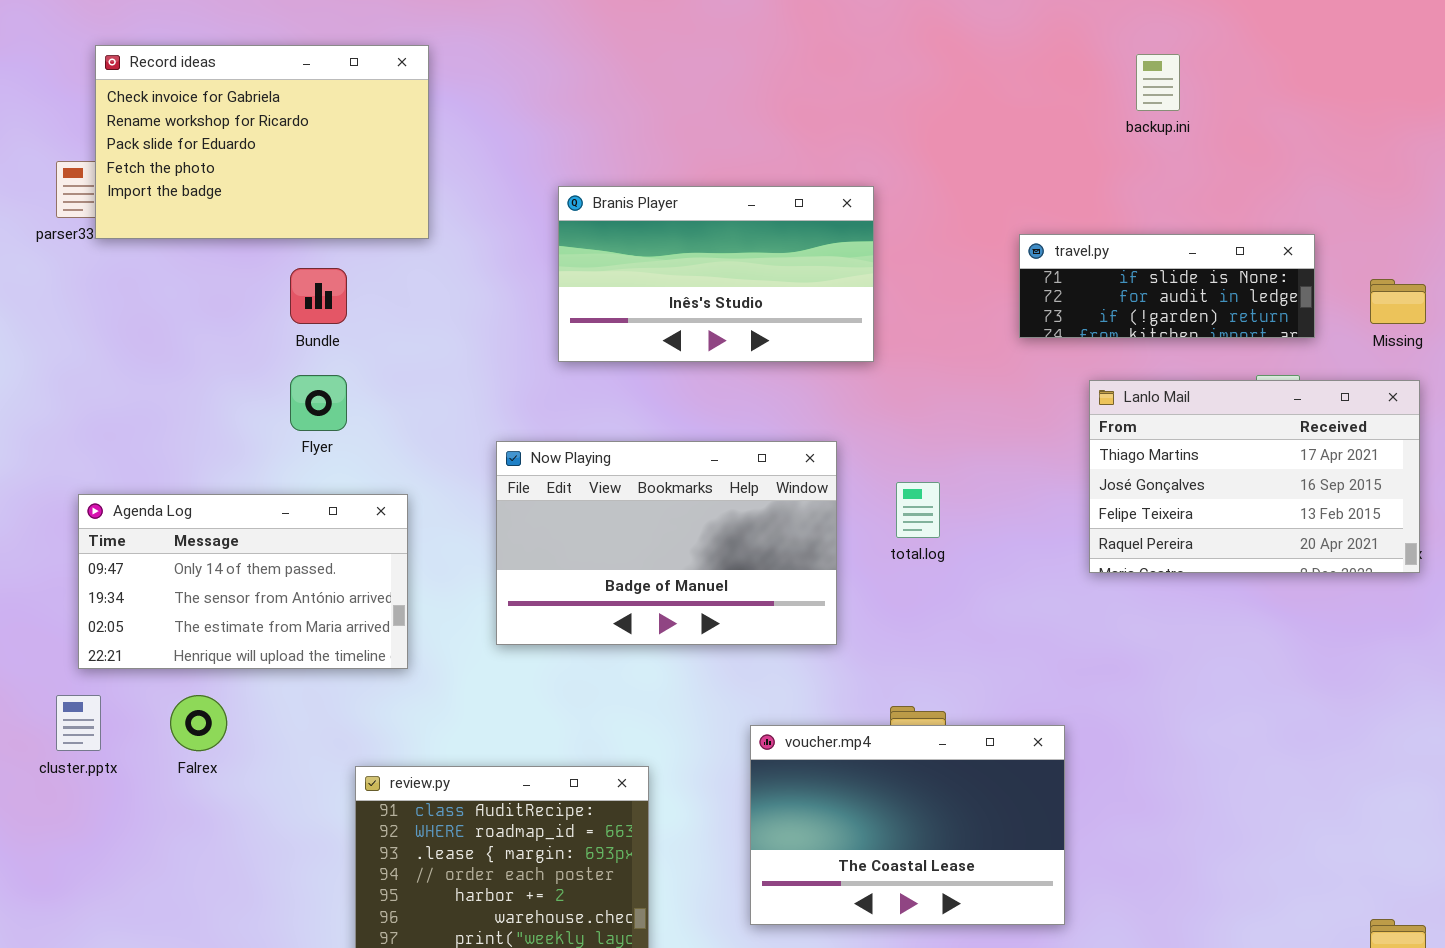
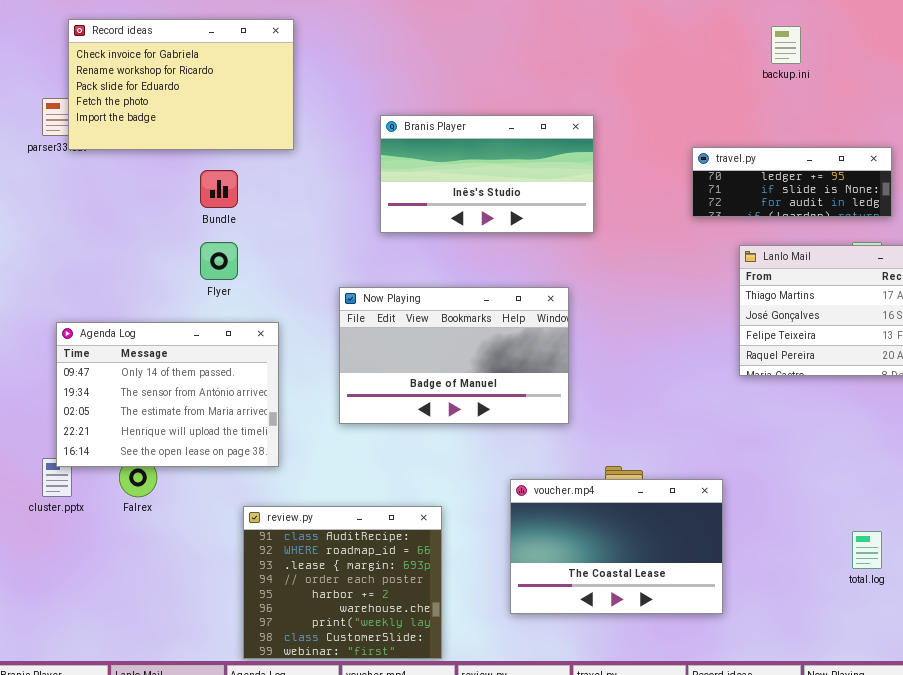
travel.py: [1019,234,1315,338] -> [692,147,892,217], scrolled up 1 row
total.log: [896,482,940,538] -> [852,531,882,569], moved
Agenda Log: [78,494,408,669] -> [56,322,279,467], resized

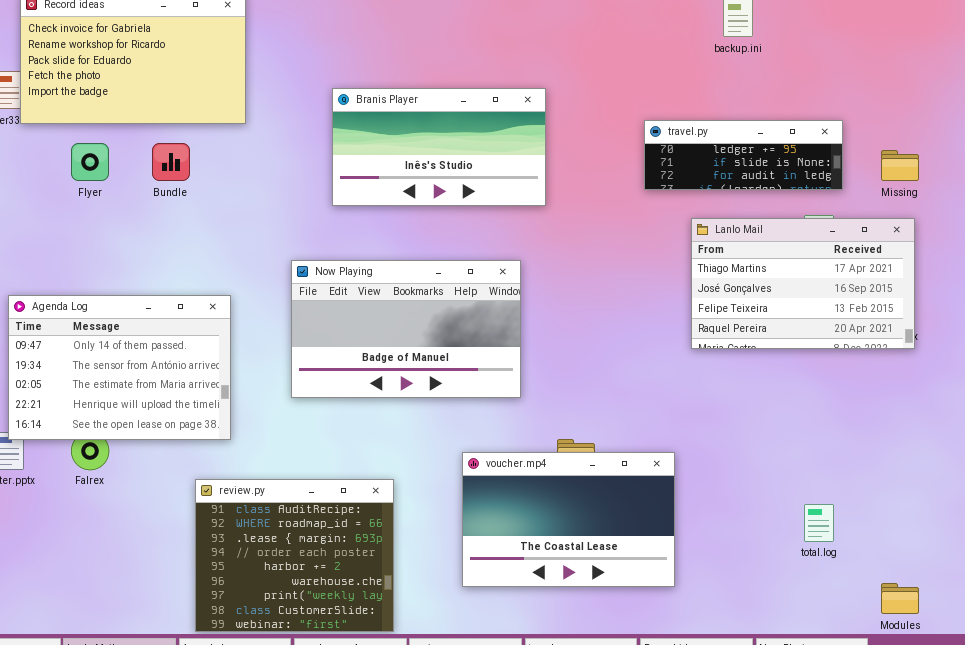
Flyer: [200,242,238,280] -> [71,143,109,181], moved

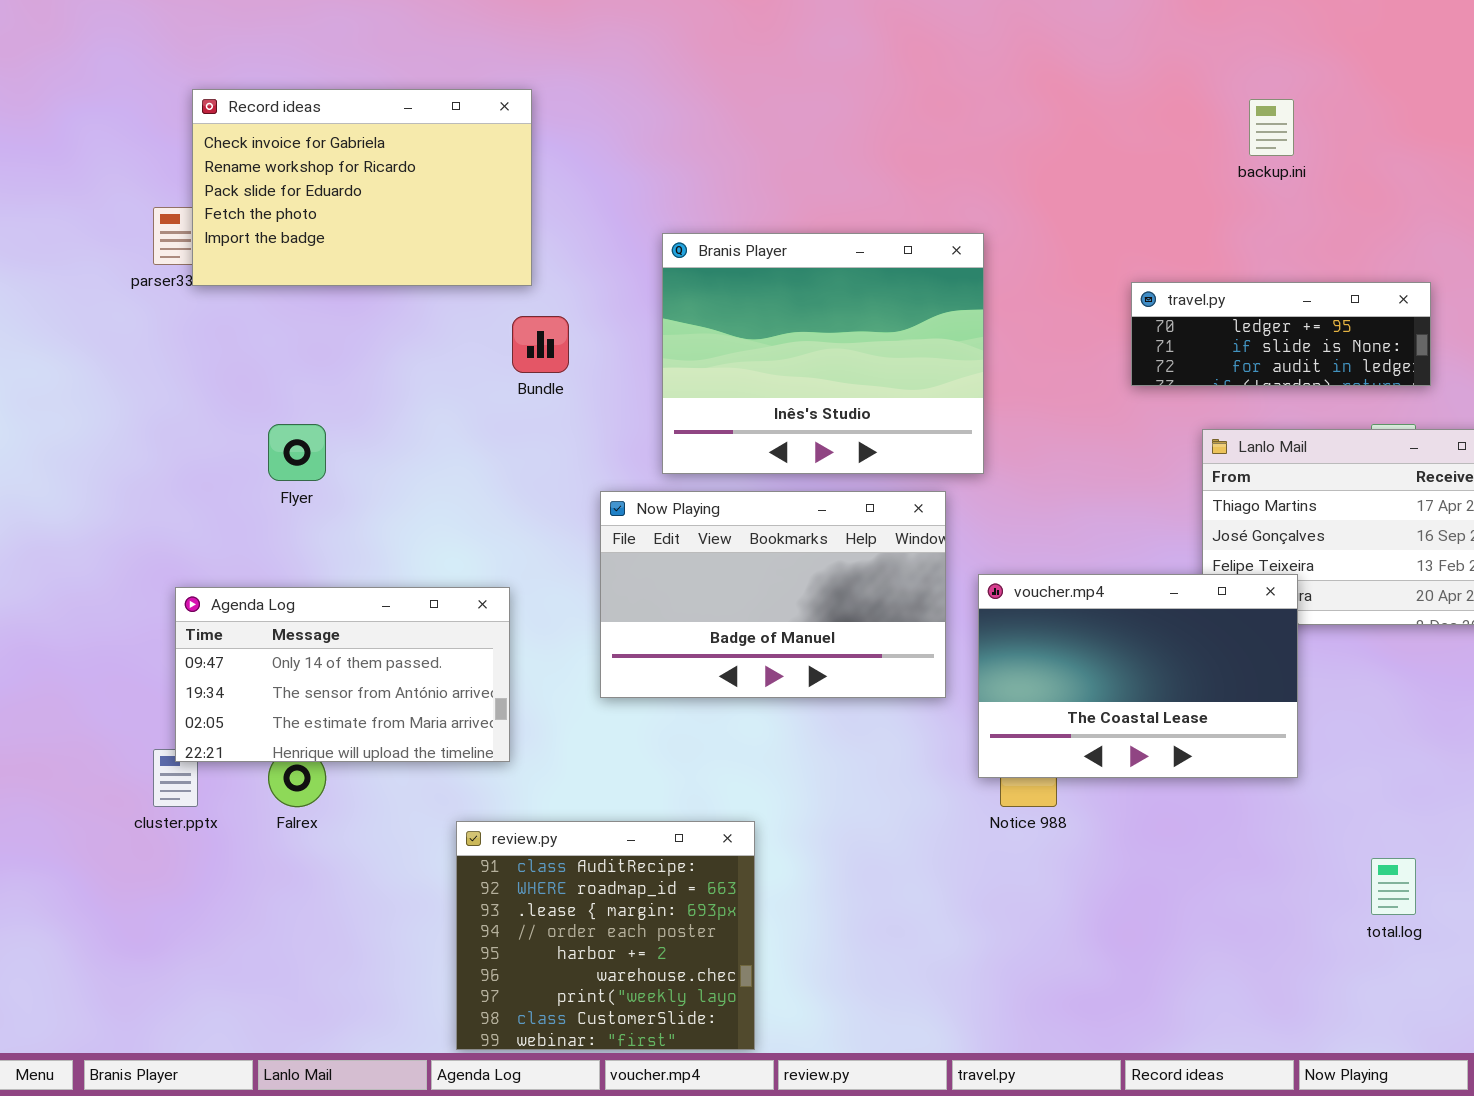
Branis Player: [332,88,546,206] -> [662,233,984,474], resized
Flyer: [71,143,109,181] -> [268,424,326,481], moved
Bundle: [152,143,190,181] -> [512,316,569,373], moved
Agenda Log: [8,295,231,440] -> [175,587,510,762], resized
voucher.mp4: [462,452,675,587] -> [978,574,1298,778], moved

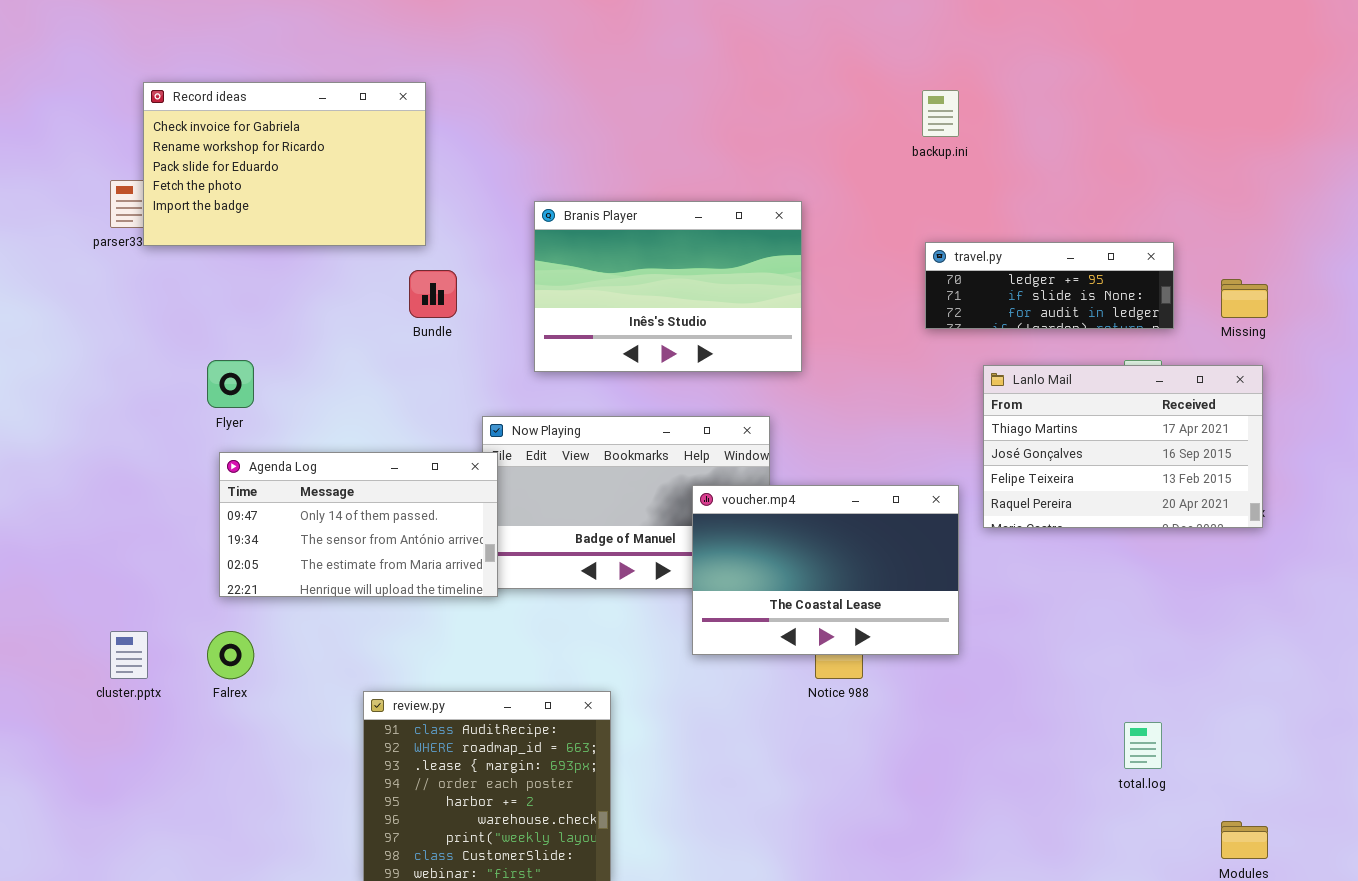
backup.ini: [1249,99,1294,156] -> [922,90,959,137], moved
Branis Player: [662,233,984,474] -> [534,201,802,372], resized
voucher.mp4: [978,574,1298,778] -> [692,485,959,655], moved
Agenda Log: [175,587,510,762] -> [219,452,498,597], moved

